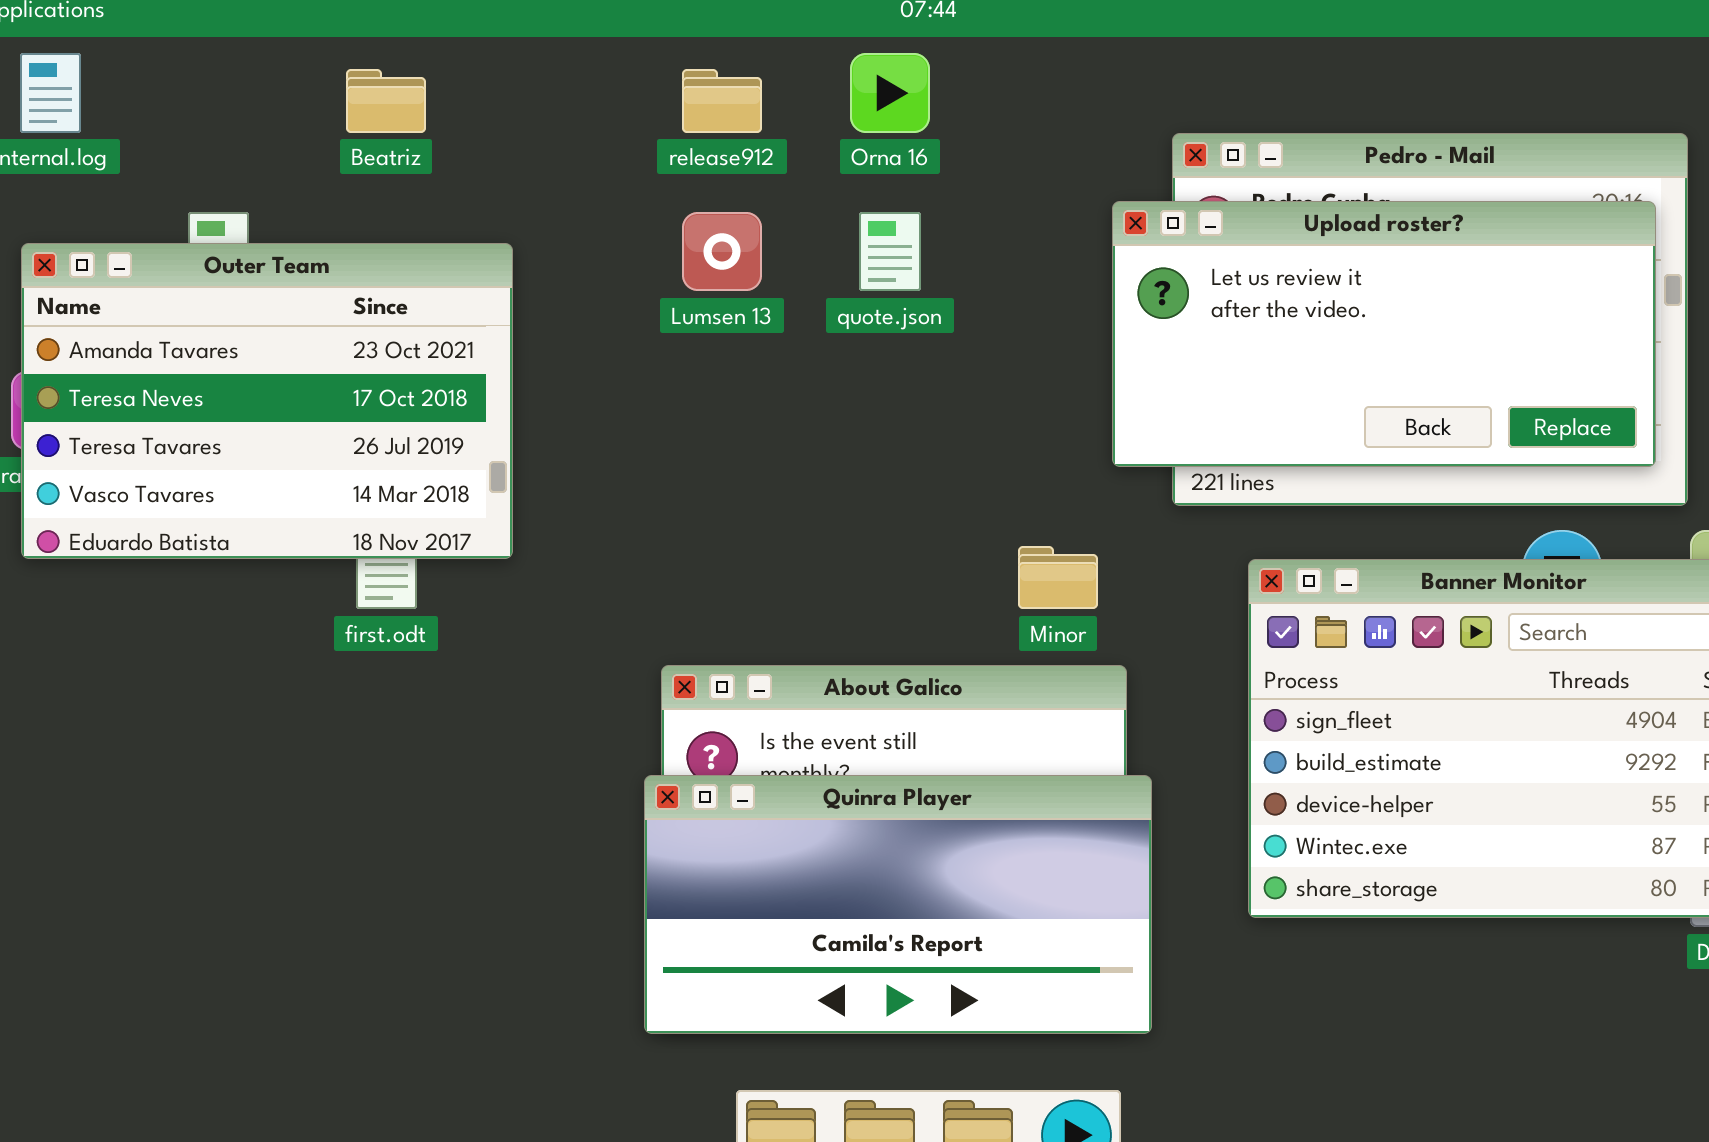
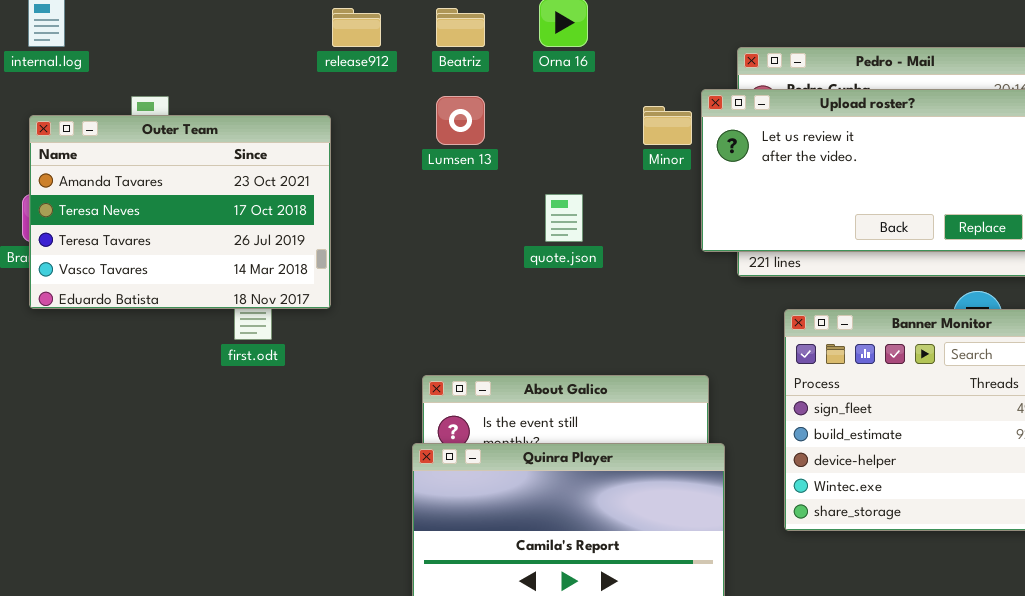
Beatriz: [346,69,426,133] -> [436,8,485,47], moved
release912: [682,69,762,133] -> [332,8,381,47], moved
quote.json: [859,212,921,291] -> [545,194,583,242], moved
Minor: [1018,546,1098,609] -> [643,106,692,145], moved

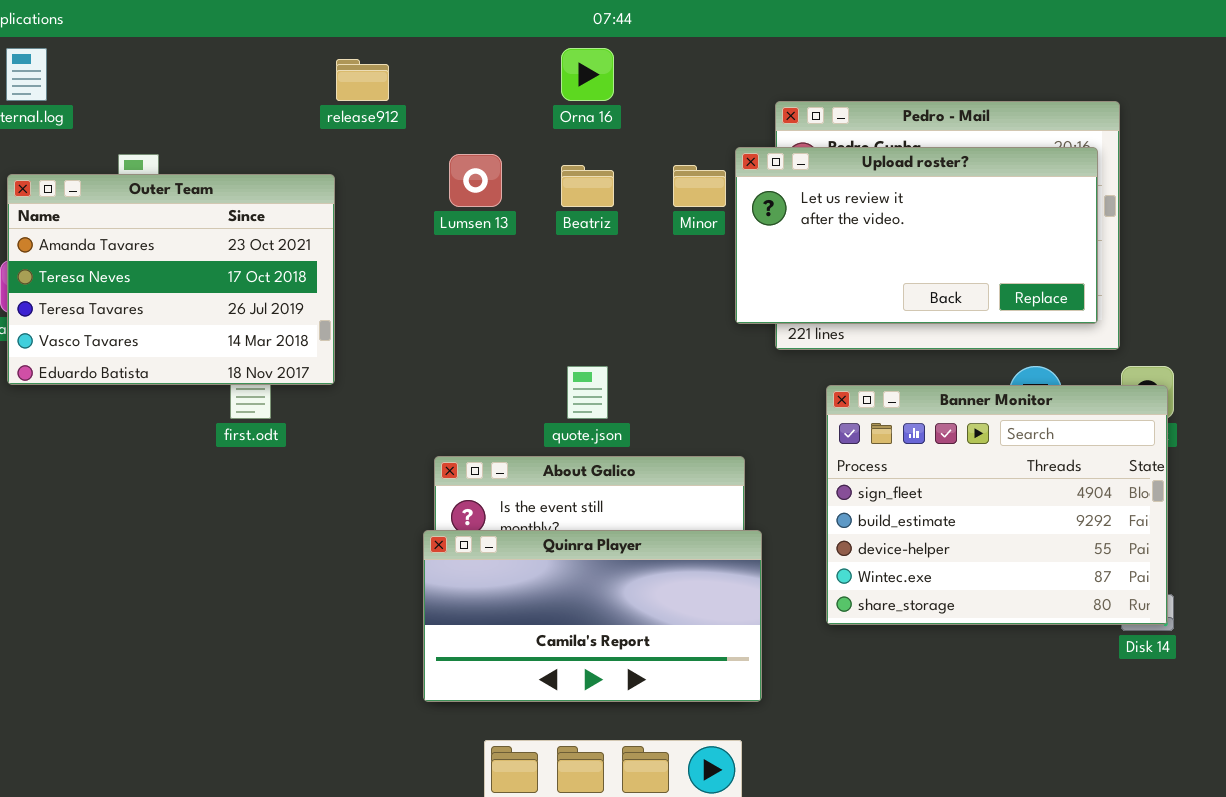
Beatriz: [436,8,485,47] -> [561,165,614,207], moved
quote.json: [545,194,583,242] -> [567,366,608,419], moved

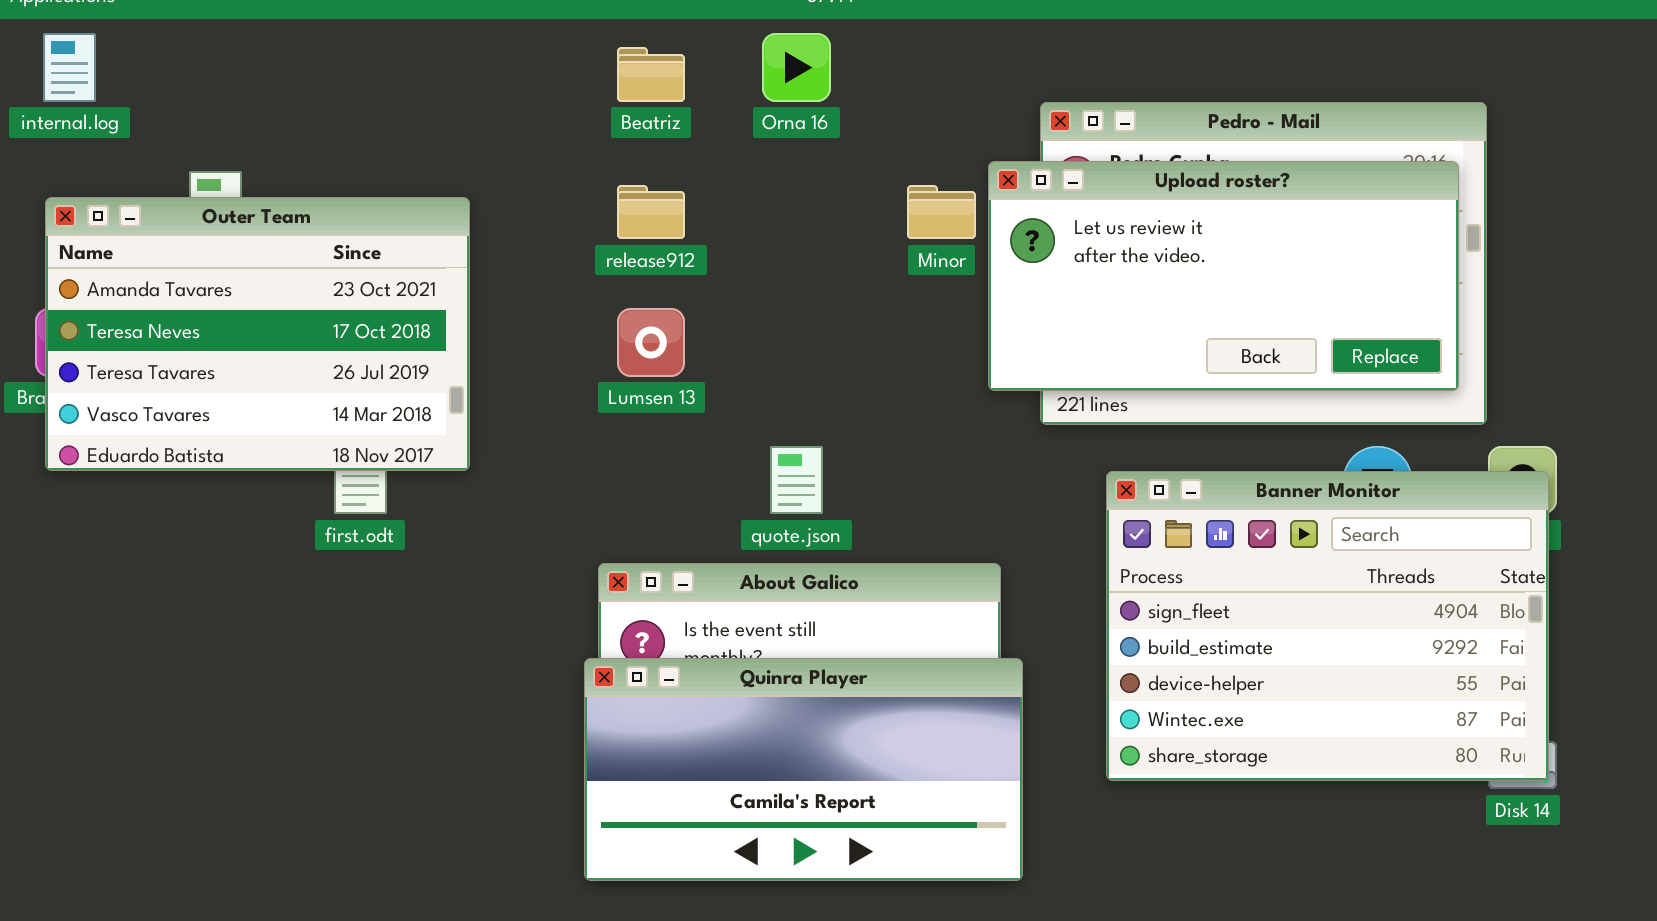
release912: [336,59,389,101] -> [617,185,685,239], moved
Lumsen 13: [449,154,502,207] -> [617,308,685,377], moved
Beatriz: [561,165,614,207] -> [617,47,685,102], moved

